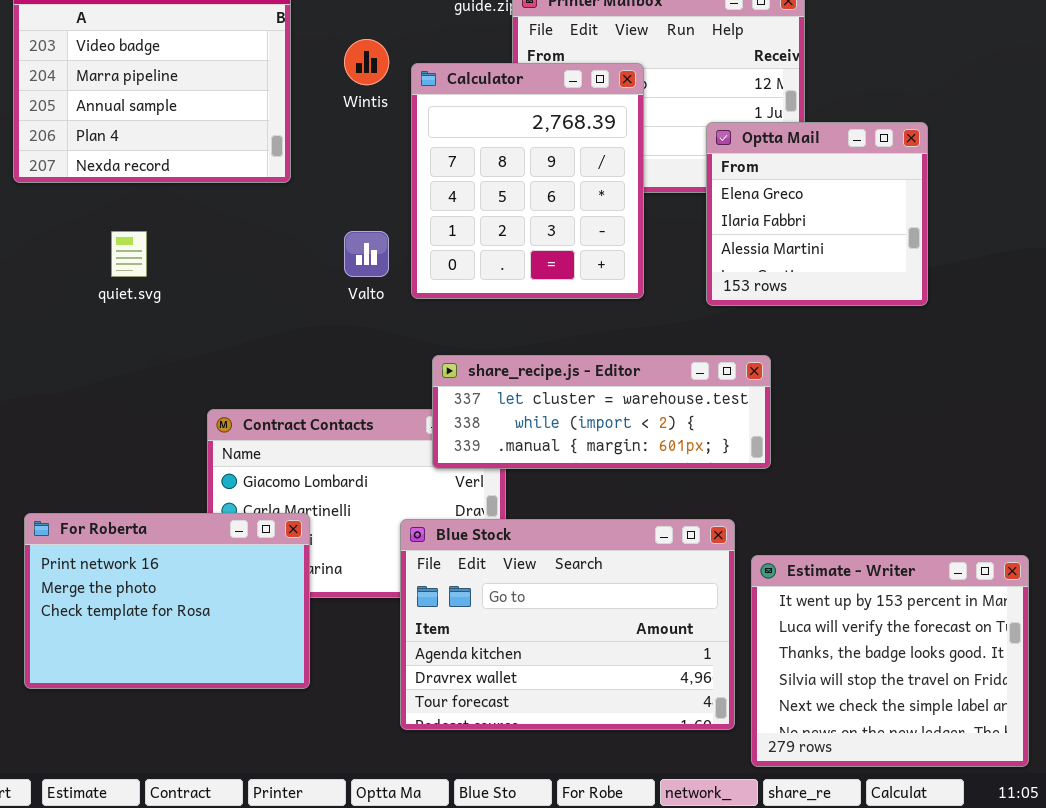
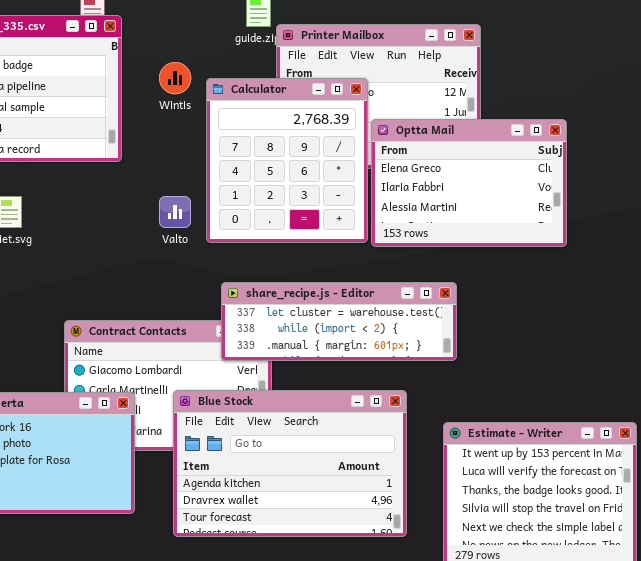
Optta Mail: [706,122,928,306] -> [371,119,567,247], resized
Blue Stock: [400,519,735,730] -> [173,390,407,537], moved

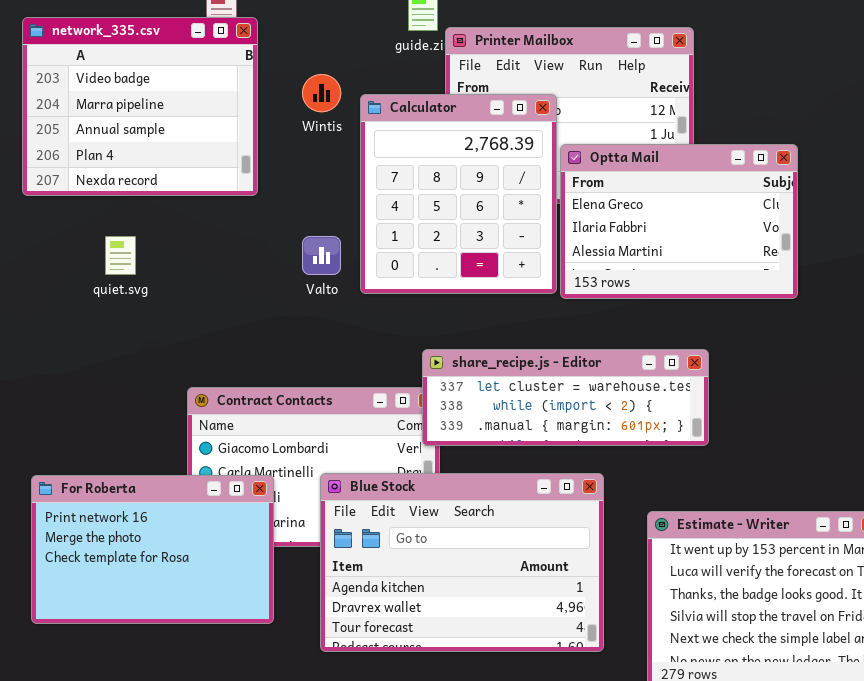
share_recipe.js - Editor: [221,282,457,361] -> [422,349,709,446], moved

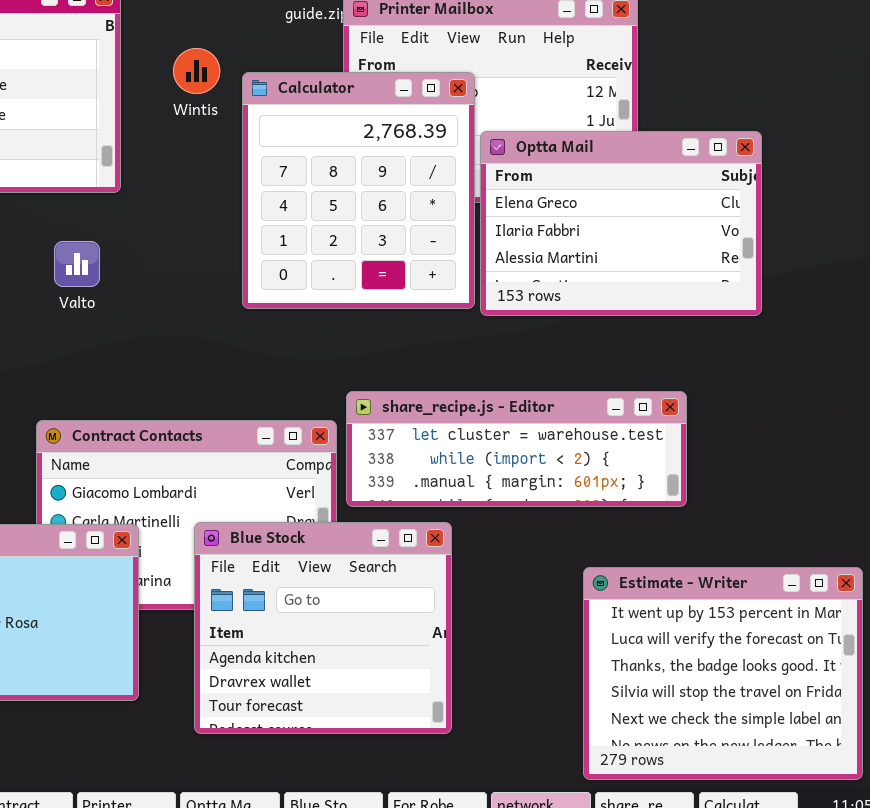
Valto: [302,236,341,275] -> [54,241,100,287], moved
share_recipe.js - Editor: [422,349,709,446] -> [346,391,687,507], moved
Blue Stock: [320,473,604,652] -> [194,522,452,734], resized

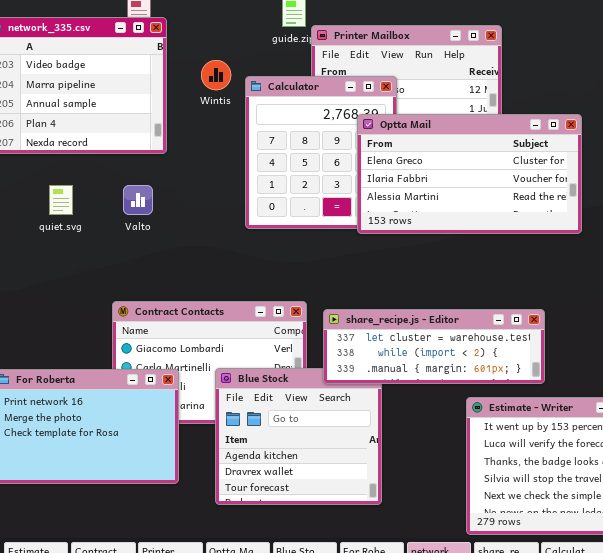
Optta Mail: [480,131,762,316] -> [357,114,582,234], resized
share_recipe.js - Editor: [346,391,687,507] -> [323,309,545,384], moved

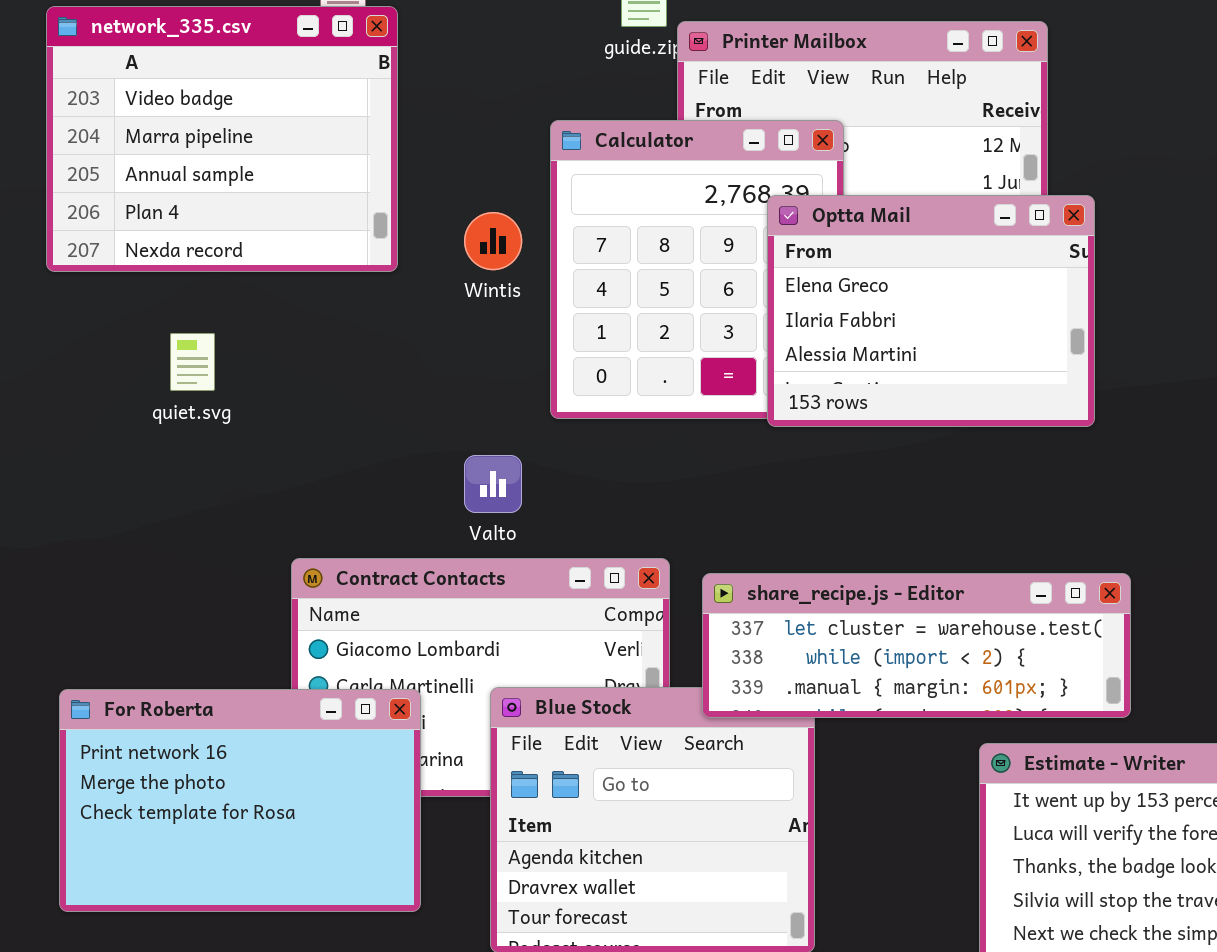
Wintis: [201,60,231,90] -> [464,212,522,270], moved
Optta Mail: [357,114,582,234] -> [767,195,1095,427], resized
Valto: [123,185,153,215] -> [464,455,522,513], moved

